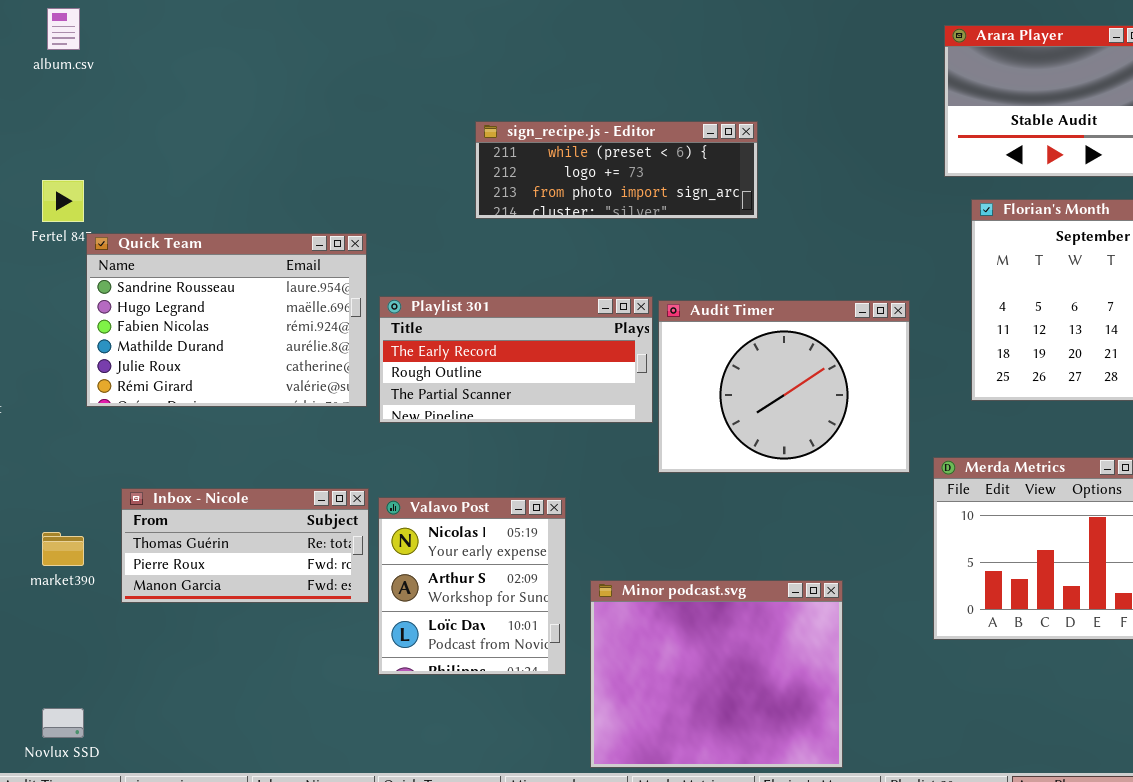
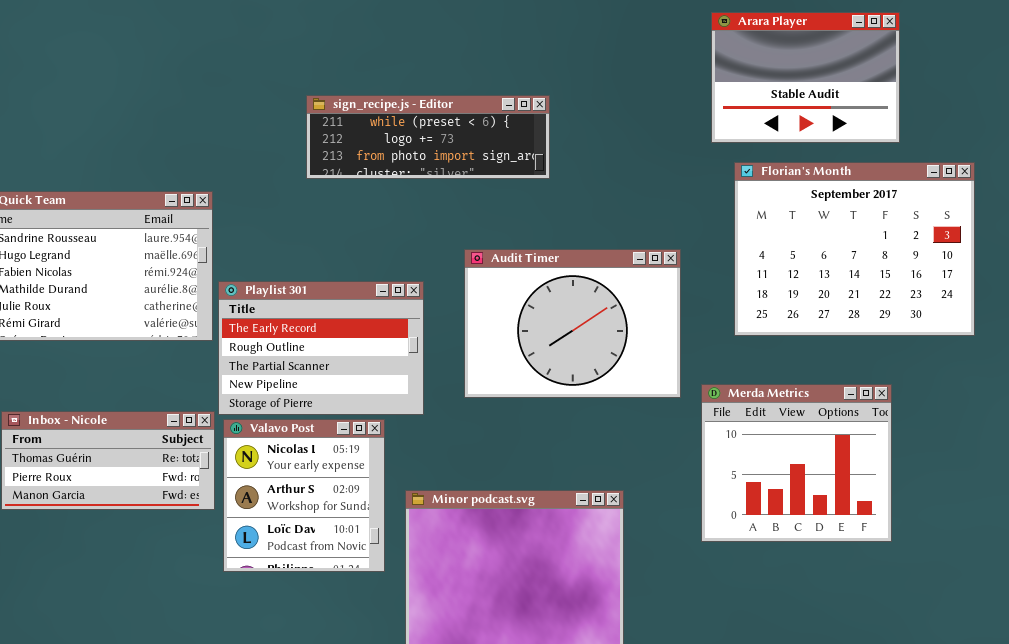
Playlist 301: [379,296,653,423] -> [218,281,424,415], moved, resized

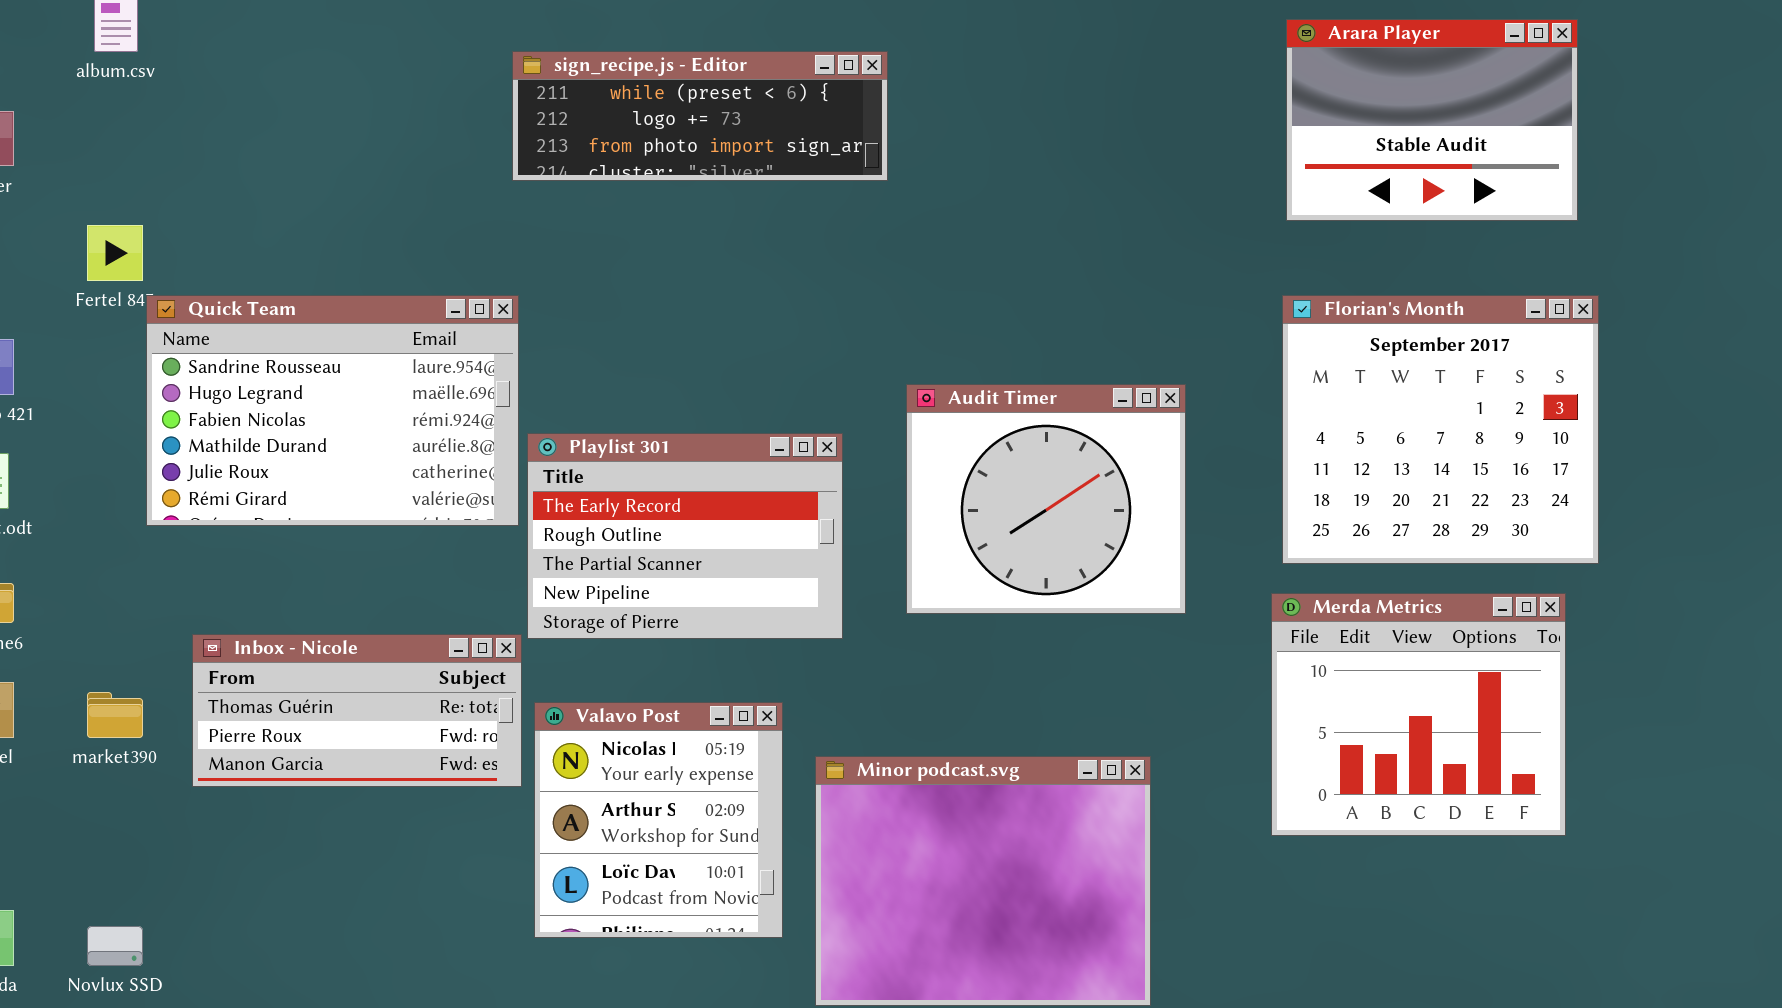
sign_recipe.js - Editor: [306,95,550,179] -> [512,51,888,181], moved
Florian's Month: [734,162,975,336] -> [1282,295,1599,564], moved, resized
Audit Timer: [464,249,681,398] -> [906,384,1186,614], resized
Valavo Post: [223,419,385,572] -> [534,702,783,938], moved

